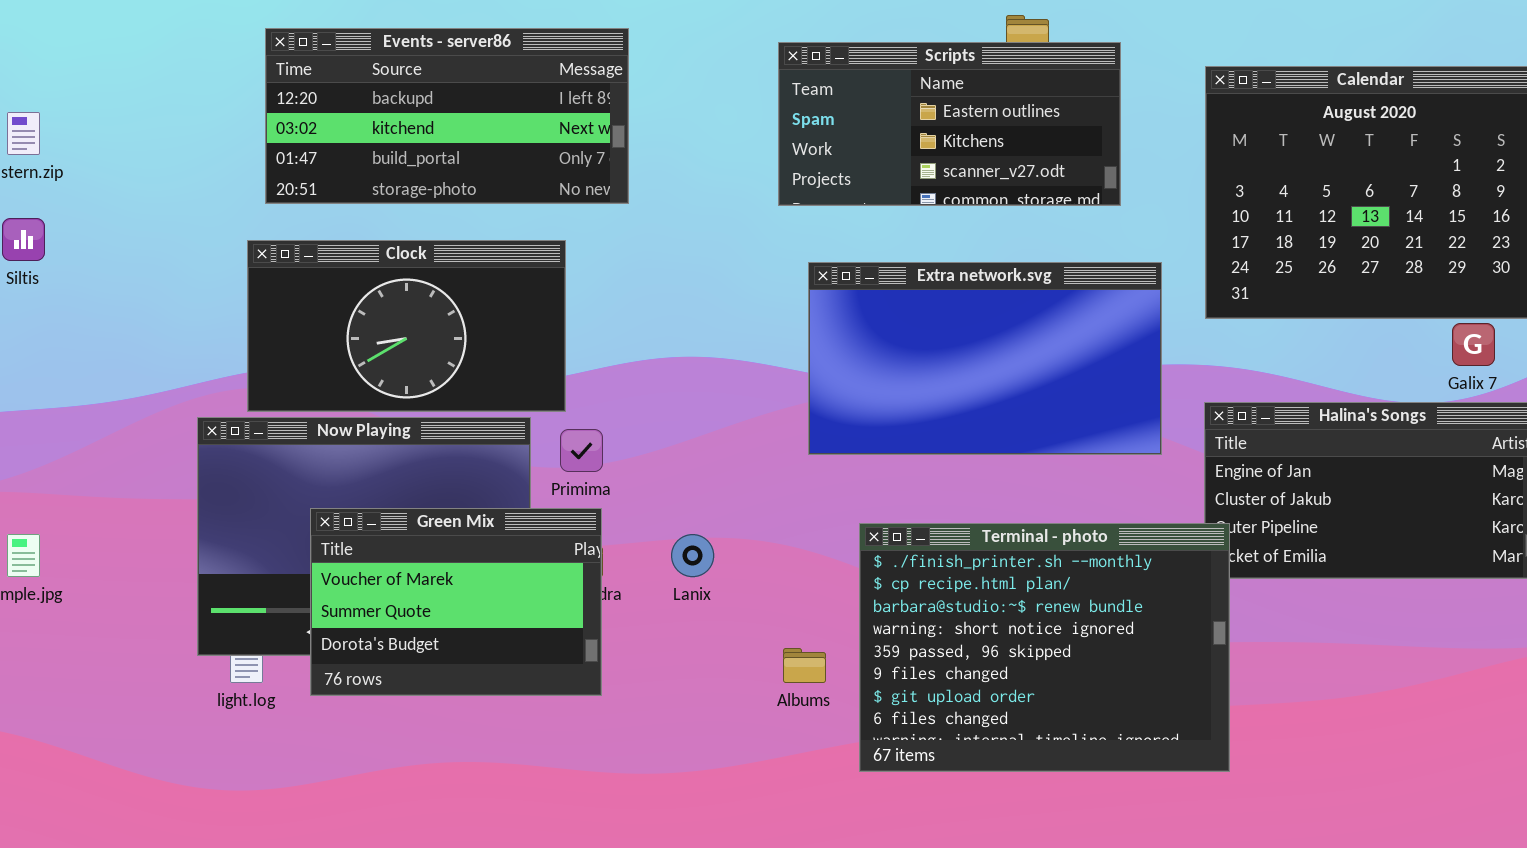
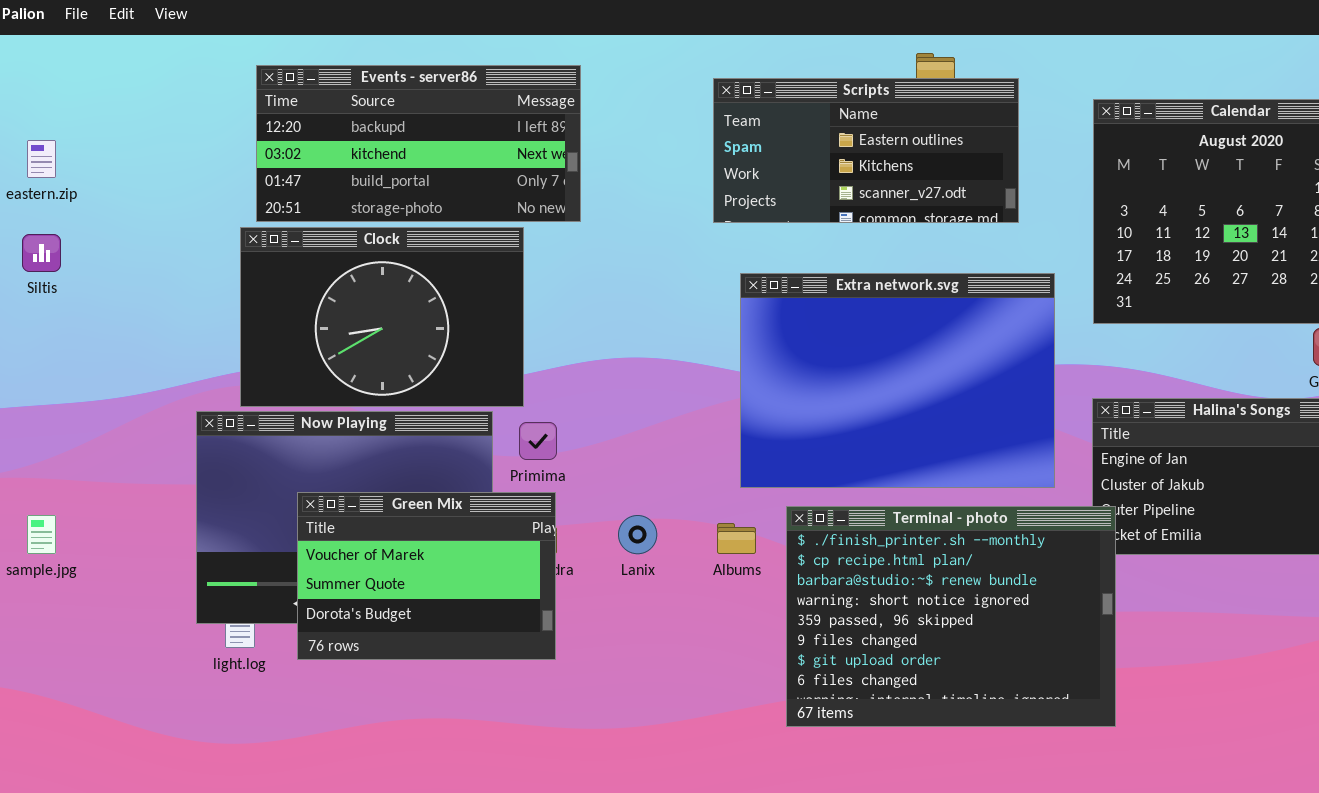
Clock: [247,240,566,412] -> [240,227,524,407], resized
Extra network.svg: [808,262,1162,455] -> [740,273,1055,488], resized
Albums: [783,648,826,683] -> [717,523,756,554], moved

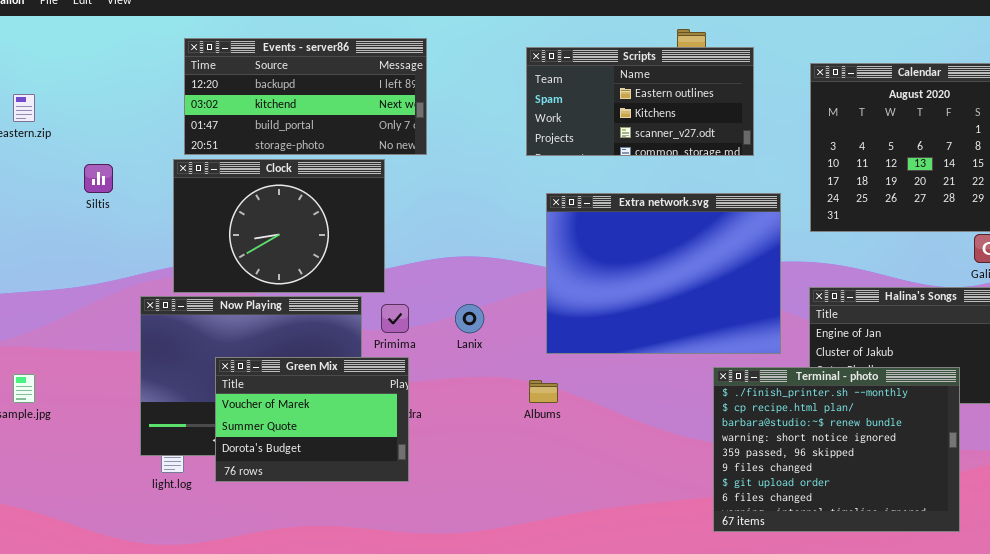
Siltis: [22,234,61,272] -> [84,164,113,193], moved
Terminal - photo: [786,506,1116,727] -> [713,367,960,532], moved
Lanix: [618,515,657,554] -> [455,304,484,333], moved

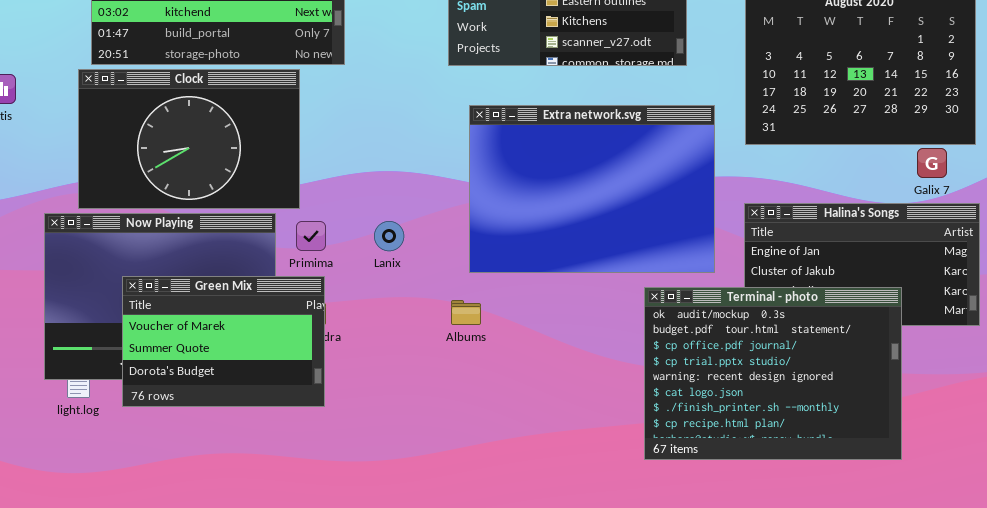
Terminal - photo: [713,367,960,532] -> [644,287,902,460], scrolled up 6 rows

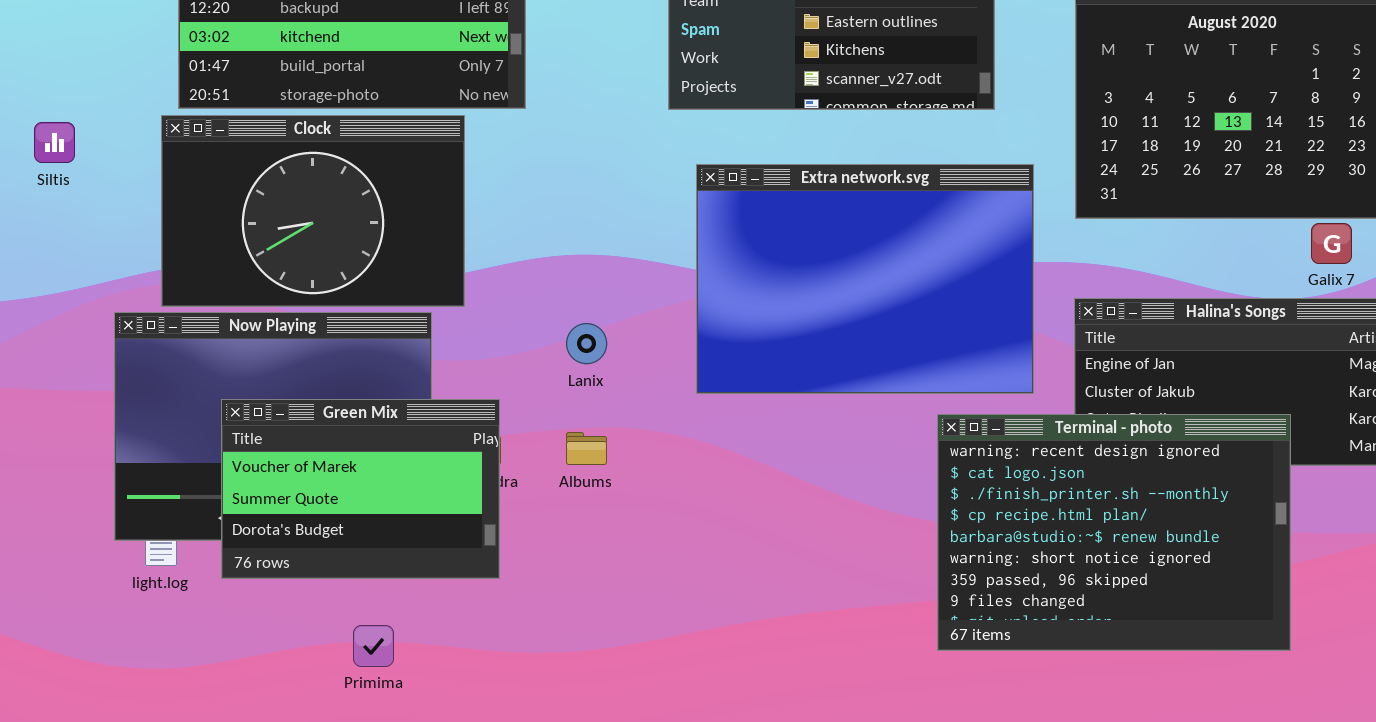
Primima: [296,221,326,251] -> [353,625,394,667], moved
Terminal - photo: [644,287,902,460] -> [937,414,1291,651], scrolled down 4 rows
Albums: [451,300,481,325] -> [566,432,607,465], moved

